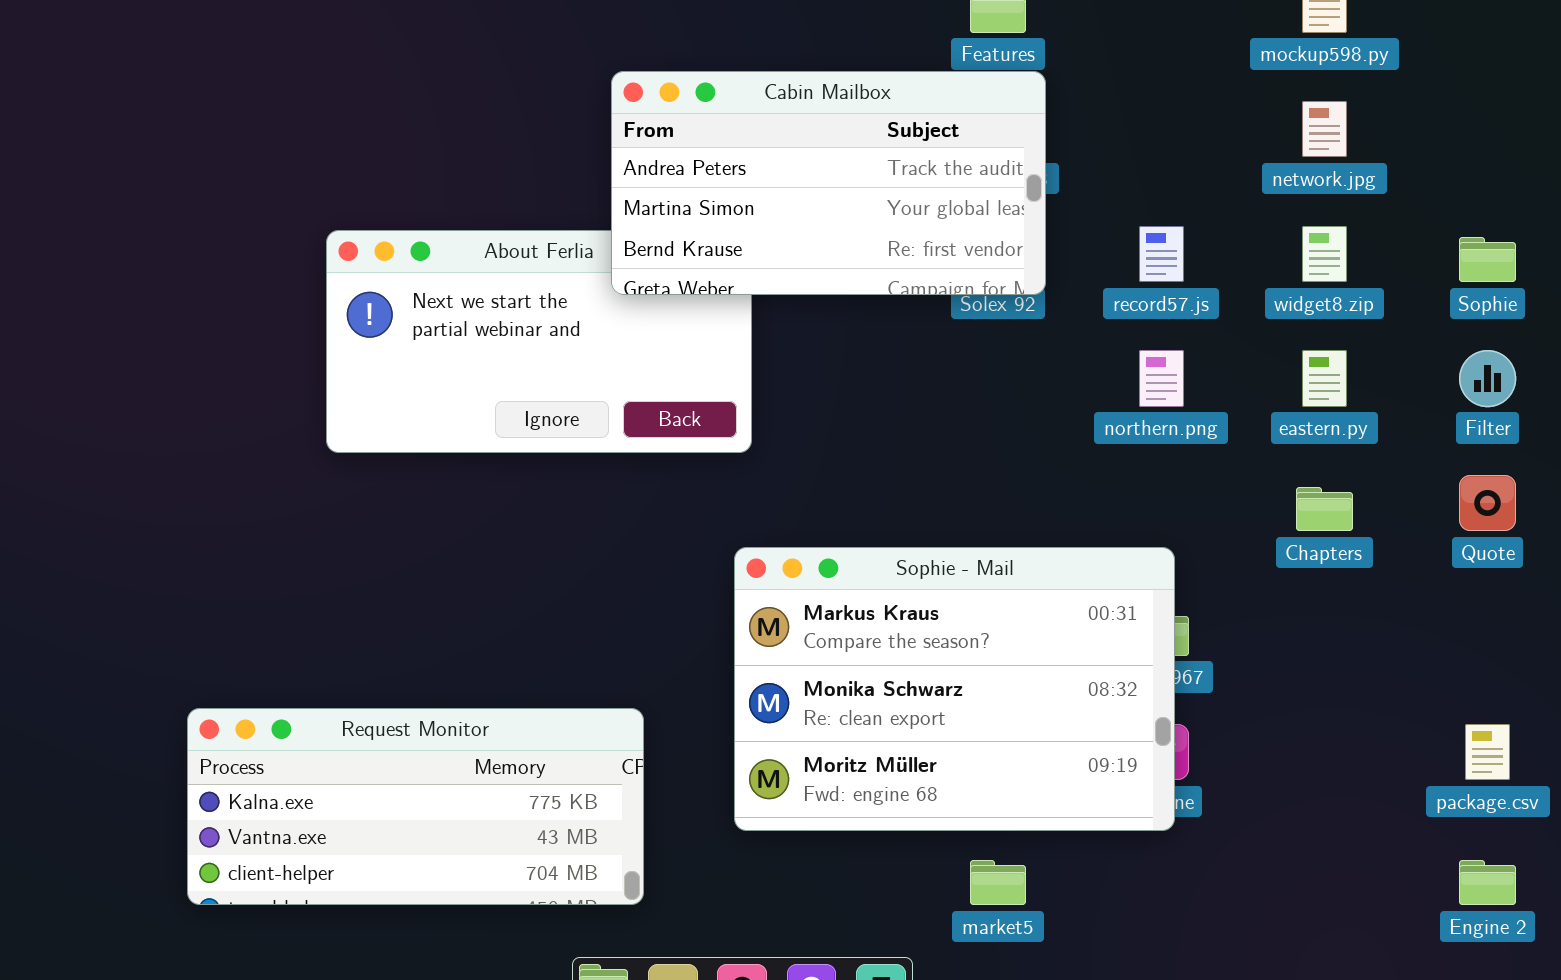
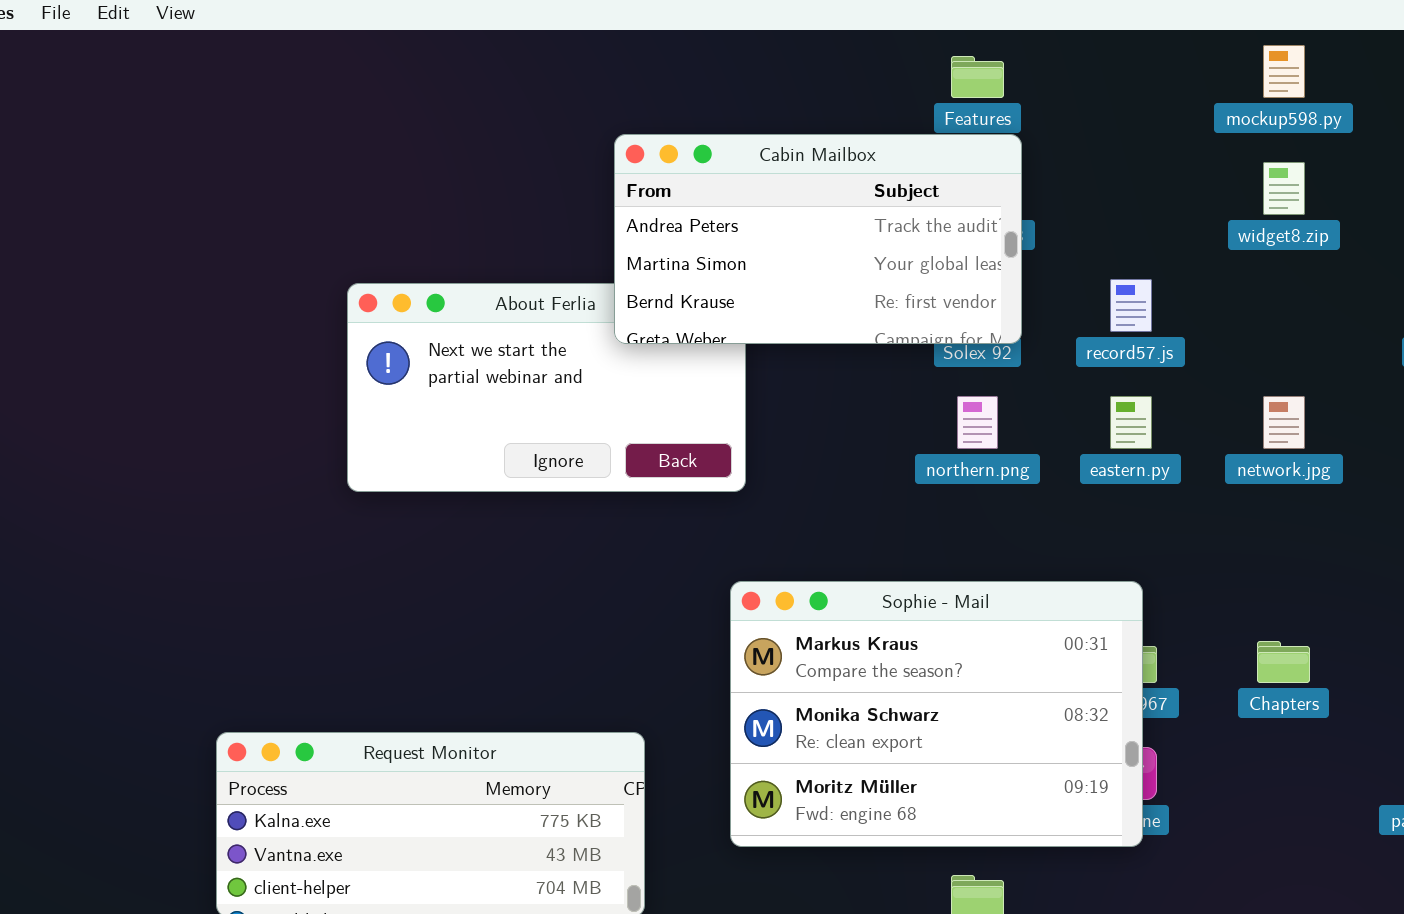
network.jpg: [1302,101,1347,157] -> [1263,396,1305,449], moved
widget8.zip: [1302,226,1347,282] -> [1263,162,1305,215], moved
northern.png: [1139,350,1184,407] -> [957,396,998,449], moved
eastern.py: [1302,350,1347,407] -> [1110,396,1152,449], moved
Chapters: [1296,487,1353,531] -> [1257,641,1310,683], moved

